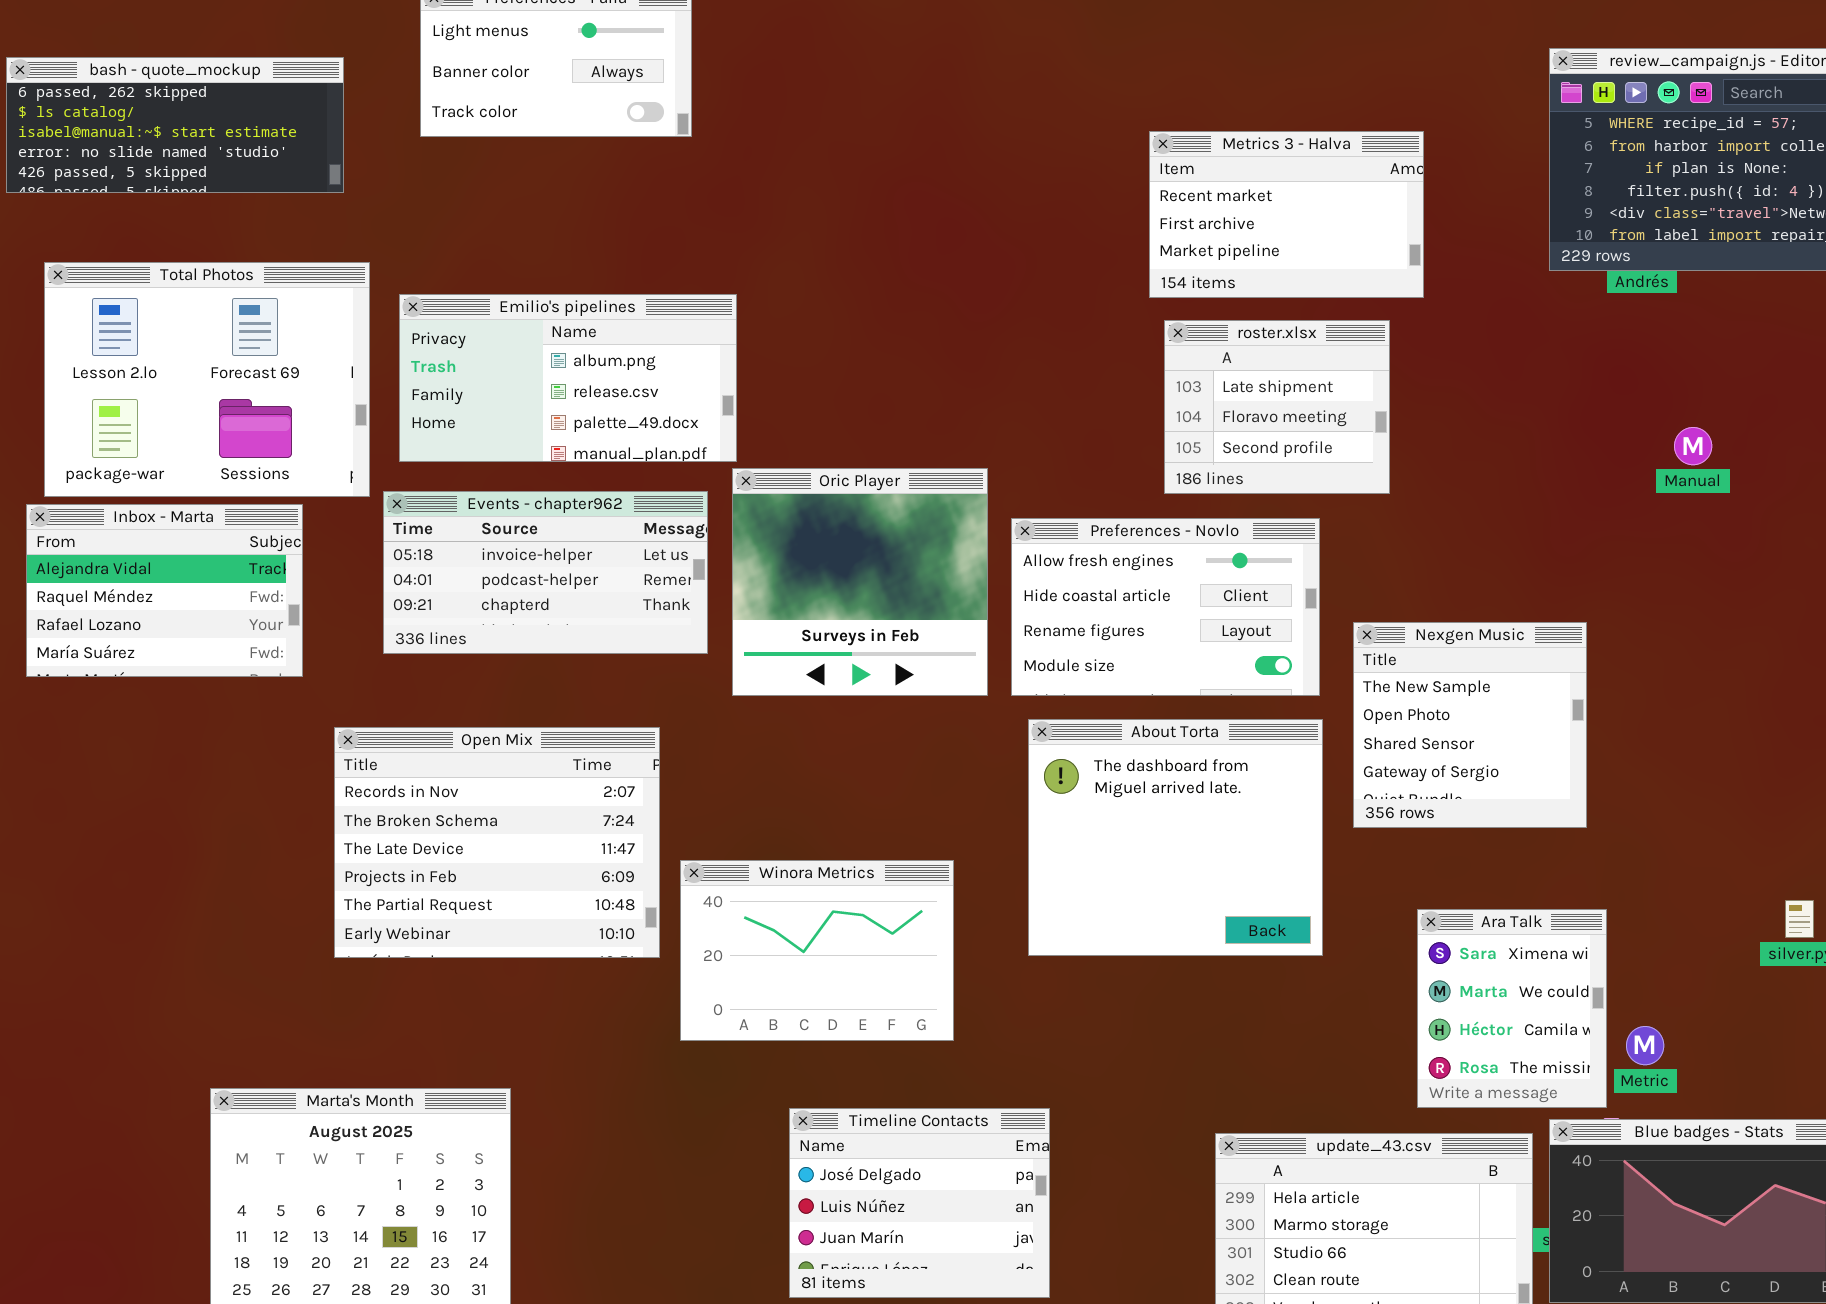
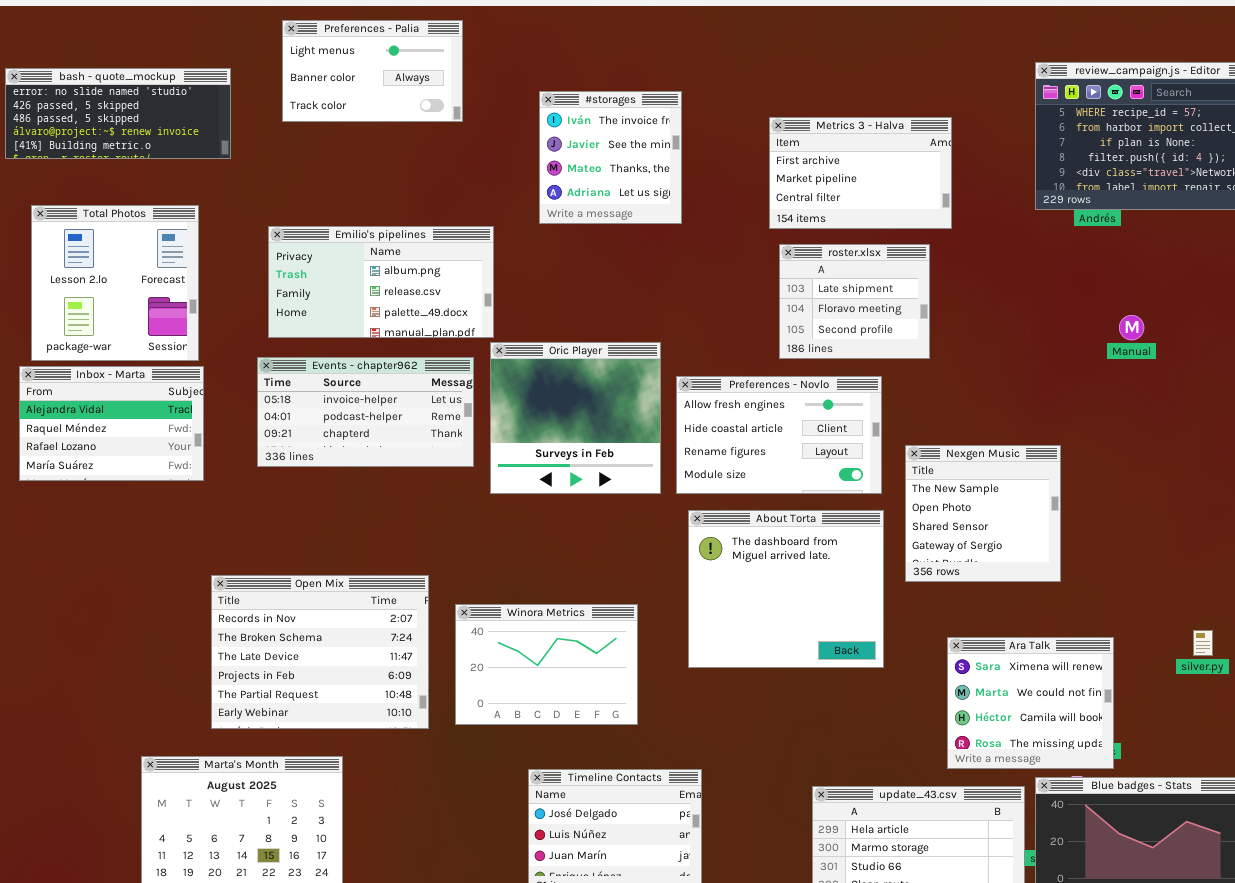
bash - quote_mockup: [6,57,344,193] -> [5,68,231,159], scrolled down 3 rows
#storages: none -> [539,91,682,224], opened
Metrics 3 - Halva: [1149,131,1424,298] -> [769,117,952,229], scrolled down 1 row
Total Photos: [44,262,370,497] -> [31,205,199,361], resized
Open Mix: [334,727,660,958] -> [211,575,429,729], moved
Ara Talk: [1417,909,1607,1108] -> [947,637,1114,769], resized

